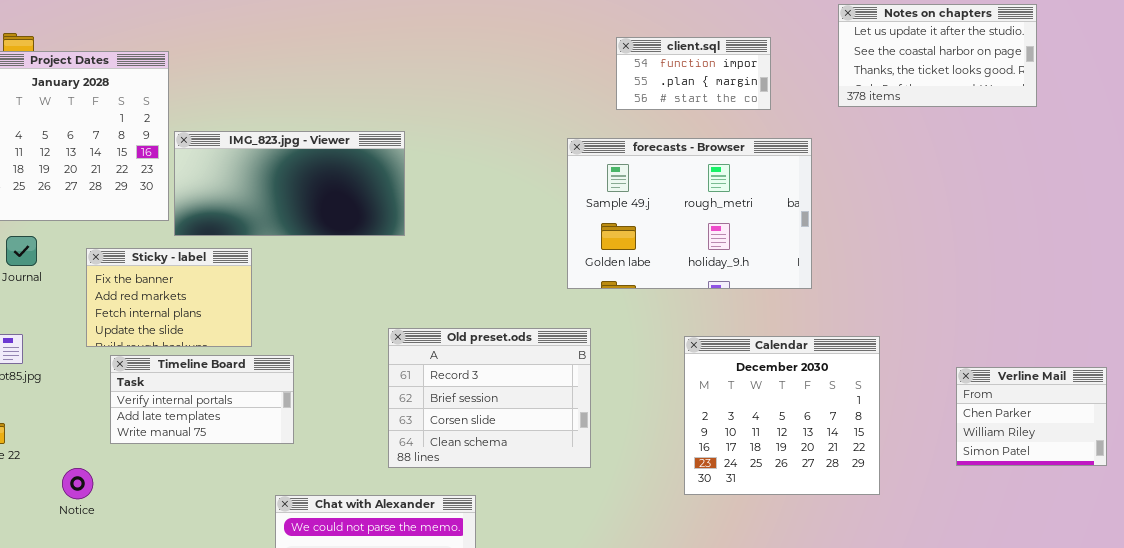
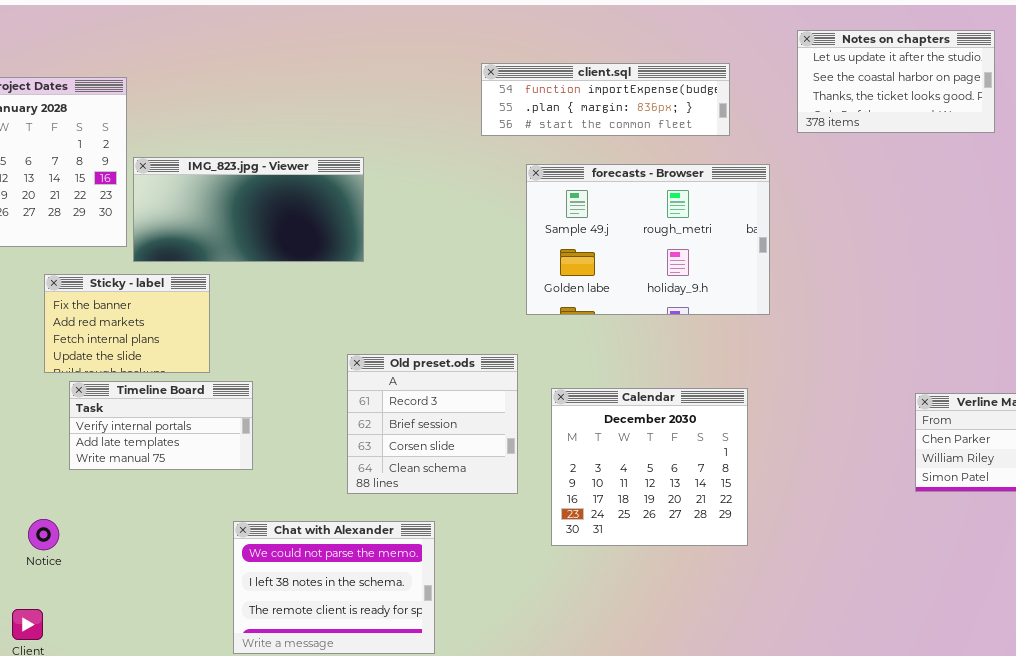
client.sql: [616,37,771,110] -> [481,63,730,136], resized
Old preset.ods: [388,328,591,468] -> [347,354,518,494], resized
Calendar: [684,336,880,495] -> [551,388,748,546], moved
Notice: [62,468,93,499] -> [28,519,59,550], moved

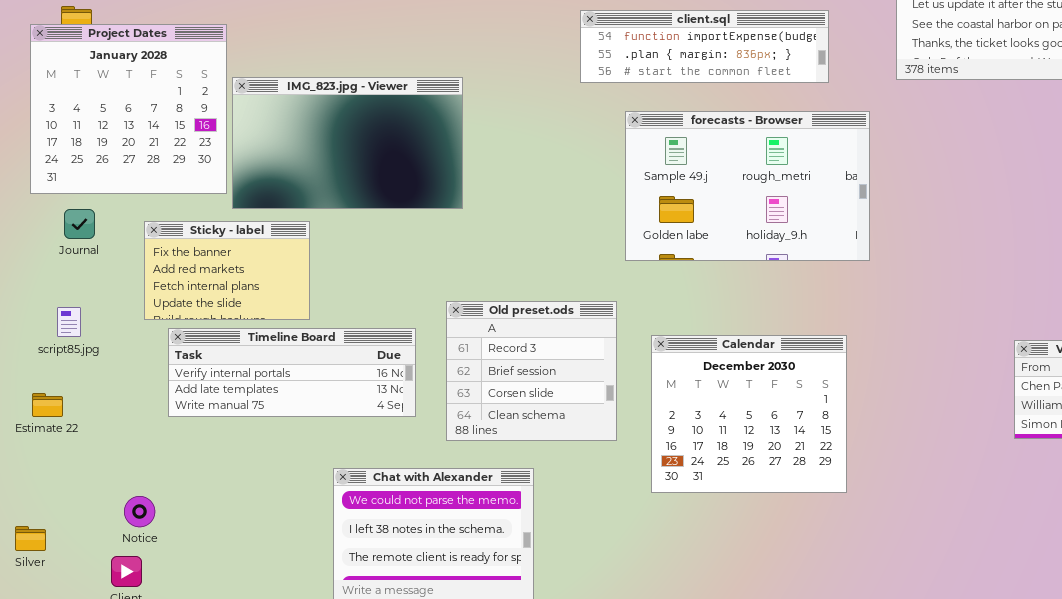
IMG_823.jpg - Viewer: [133,157,364,262] -> [232,77,463,209], resized
Timeline Board: [69,381,253,470] -> [168,328,416,417], resized
Notice: [28,519,59,550] -> [124,496,155,527], moved

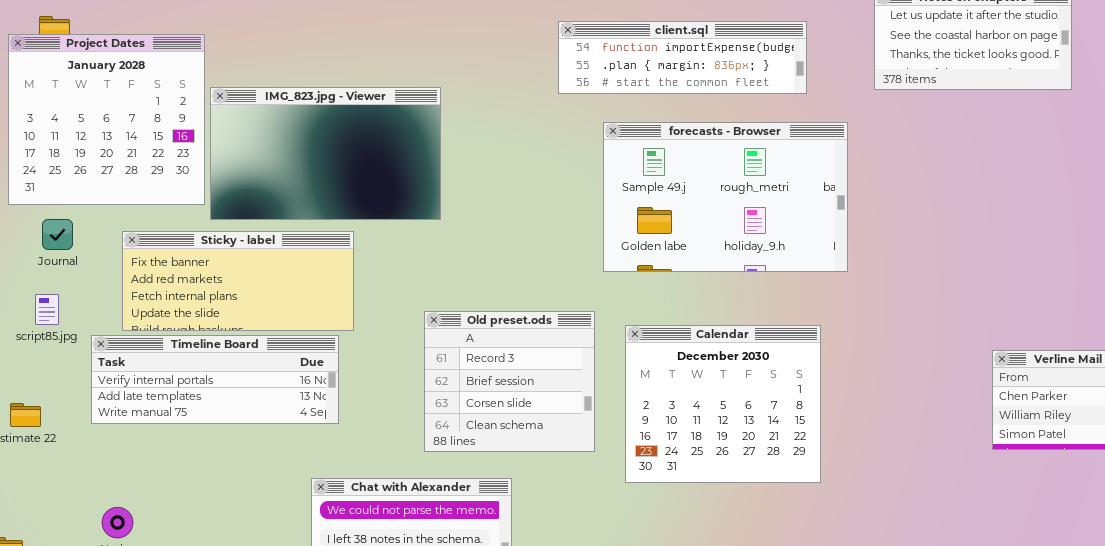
Sticky - label: [144,221,310,320] -> [122,231,354,331], resized
script85.jpg: [57,307,81,337] -> [35,294,59,325], moved
Timeline Board: [168,328,416,417] -> [91,335,339,424], moved
Calendar: [651,335,847,493] -> [625,325,821,483], moved

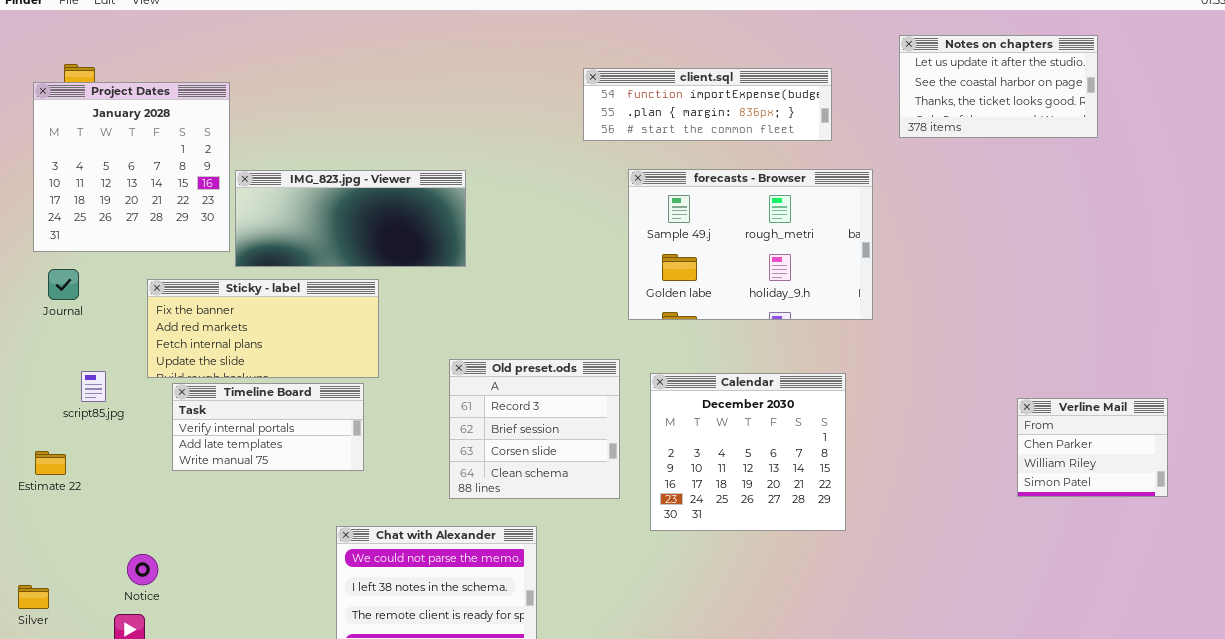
IMG_823.jpg - Viewer: [210,87,441,220] -> [235,170,466,267], resized
Journal: [42,219,73,250] -> [48,269,79,300], moved
script85.jpg: [35,294,59,325] -> [81,371,106,402], moved
Timeline Board: [91,335,339,424] -> [172,383,364,471], resized

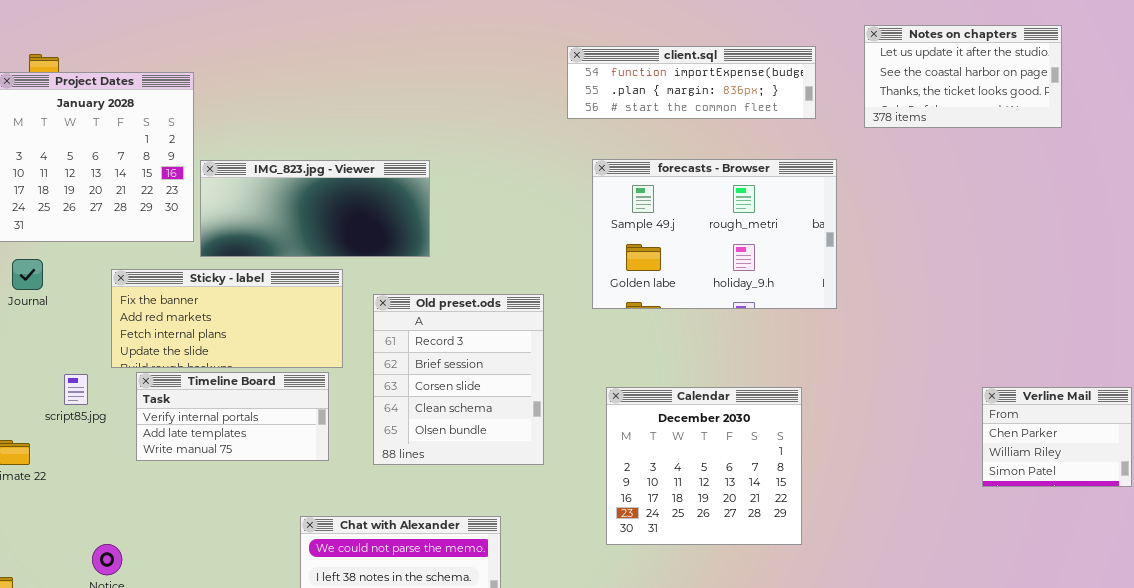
client.sql: [583,68,832,141] -> [567,46,816,119], moved
Old preset.ods: [449,359,620,499] -> [373,294,544,465], moved, resized
script85.jpg: [81,371,106,402] -> [64,374,88,405], moved
Calendar: [650,373,846,531] -> [606,387,802,545], moved

